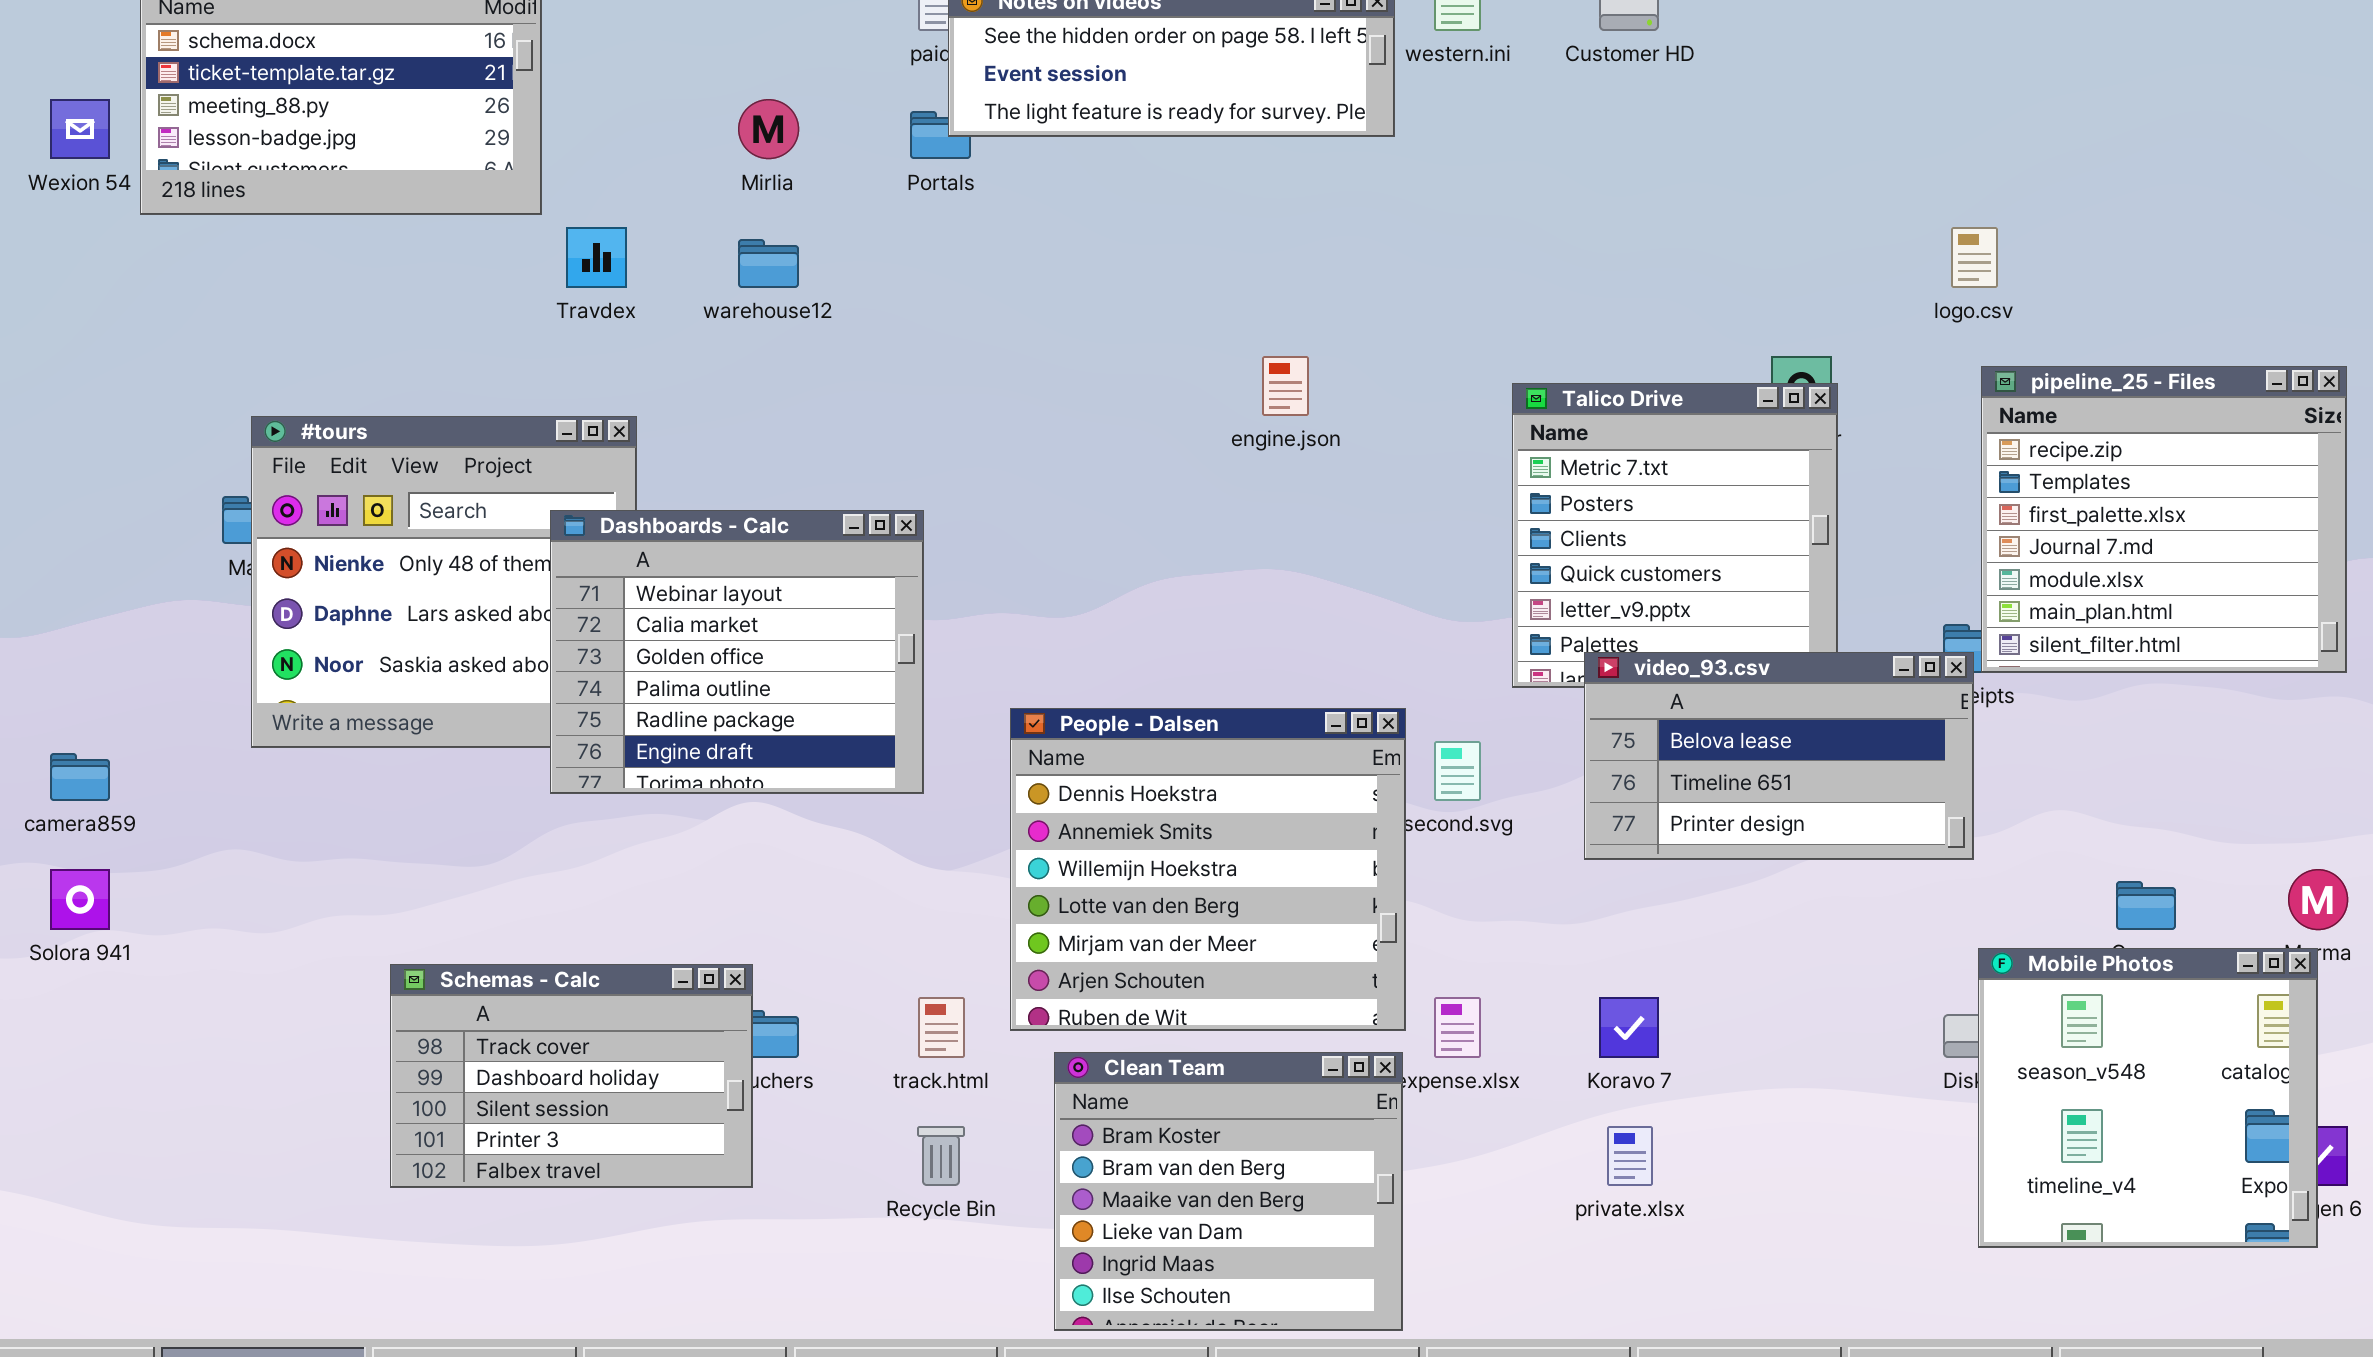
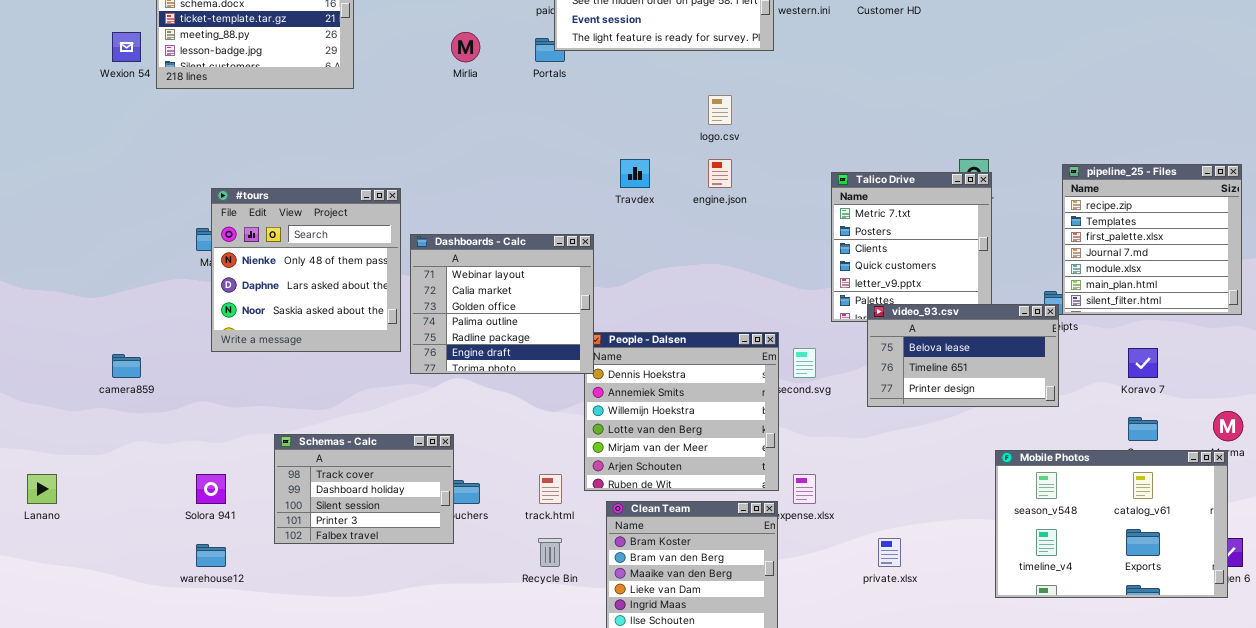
Travdex: [566,227,627,288] -> [620,159,650,188], moved
logo.csv: [1951,227,1998,288] -> [708,95,732,125], moved
warehouse12: [738,239,799,288] -> [196,544,226,567], moved
Dashboards - Calc: [550,510,924,794] -> [410,234,594,374], moved
Solora 941: [50,869,110,930] -> [196,474,226,504], moved
Mobile Photos: [1978,948,2318,1248] -> [995,450,1228,598], resized
Schemas - Calc: [390,964,753,1188] -> [274,434,454,544], moved
Koravo 7: [1599,997,1659,1058] -> [1128,348,1158,378], moved

